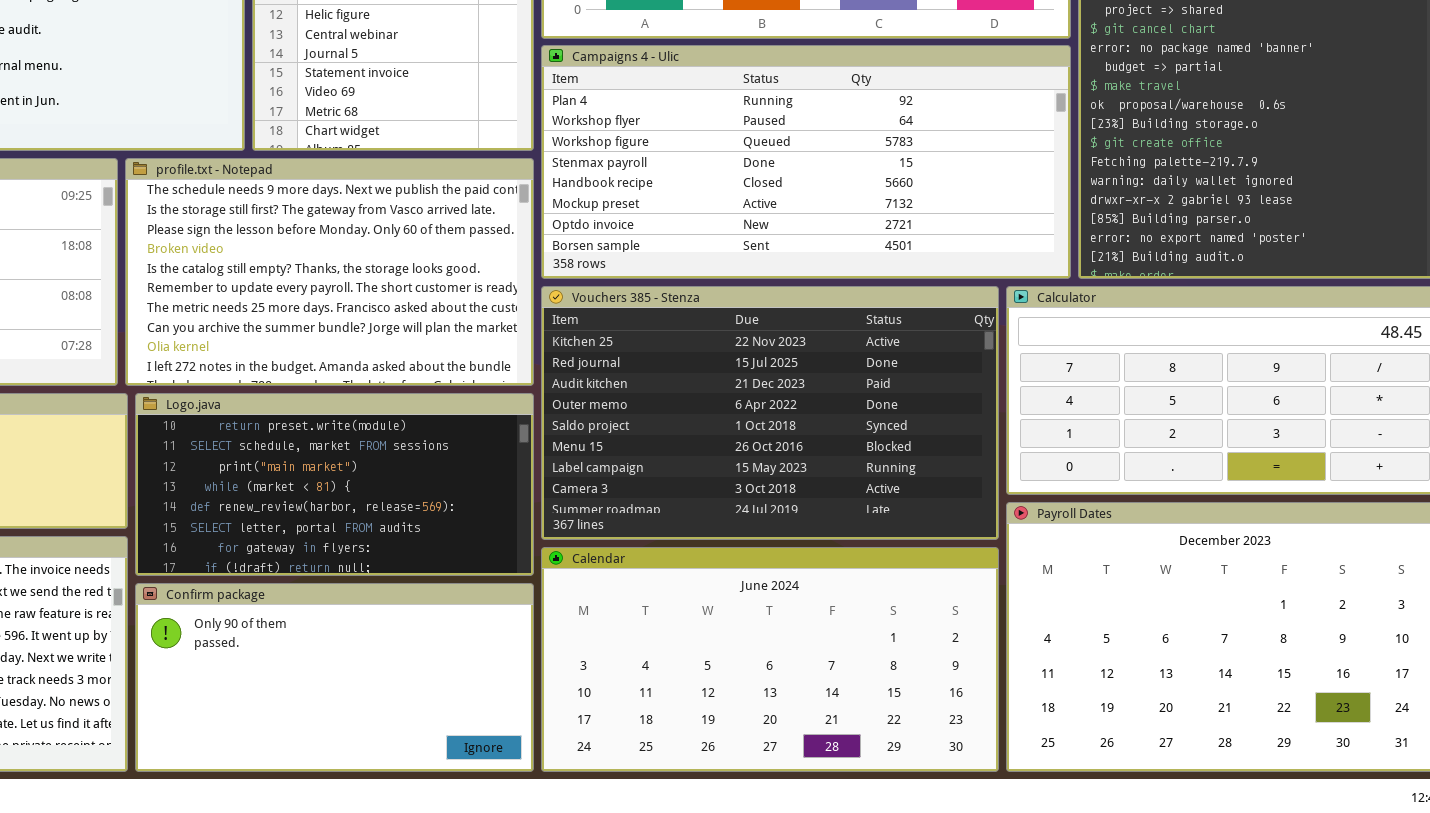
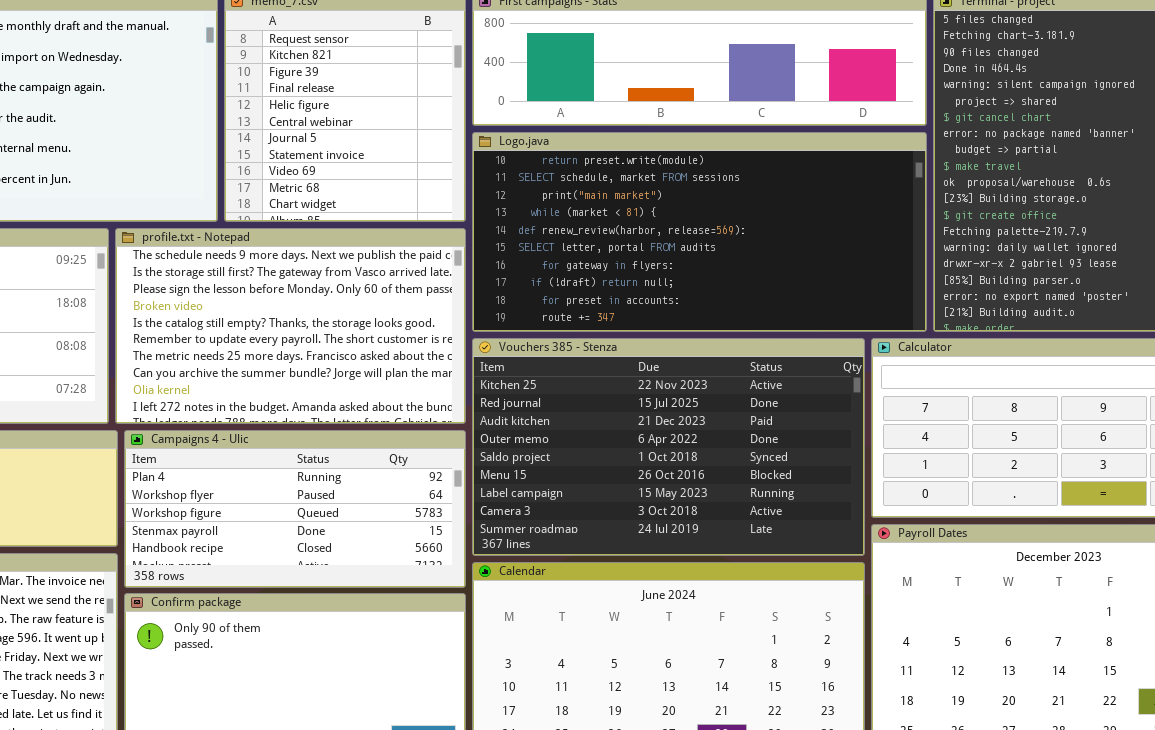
Campaigns 4 - Ulic: [541,45,1071,279] -> [124,430,466,588], moved, resized
Logo.java: [135,393,534,576] -> [472,132,927,332], moved, resized

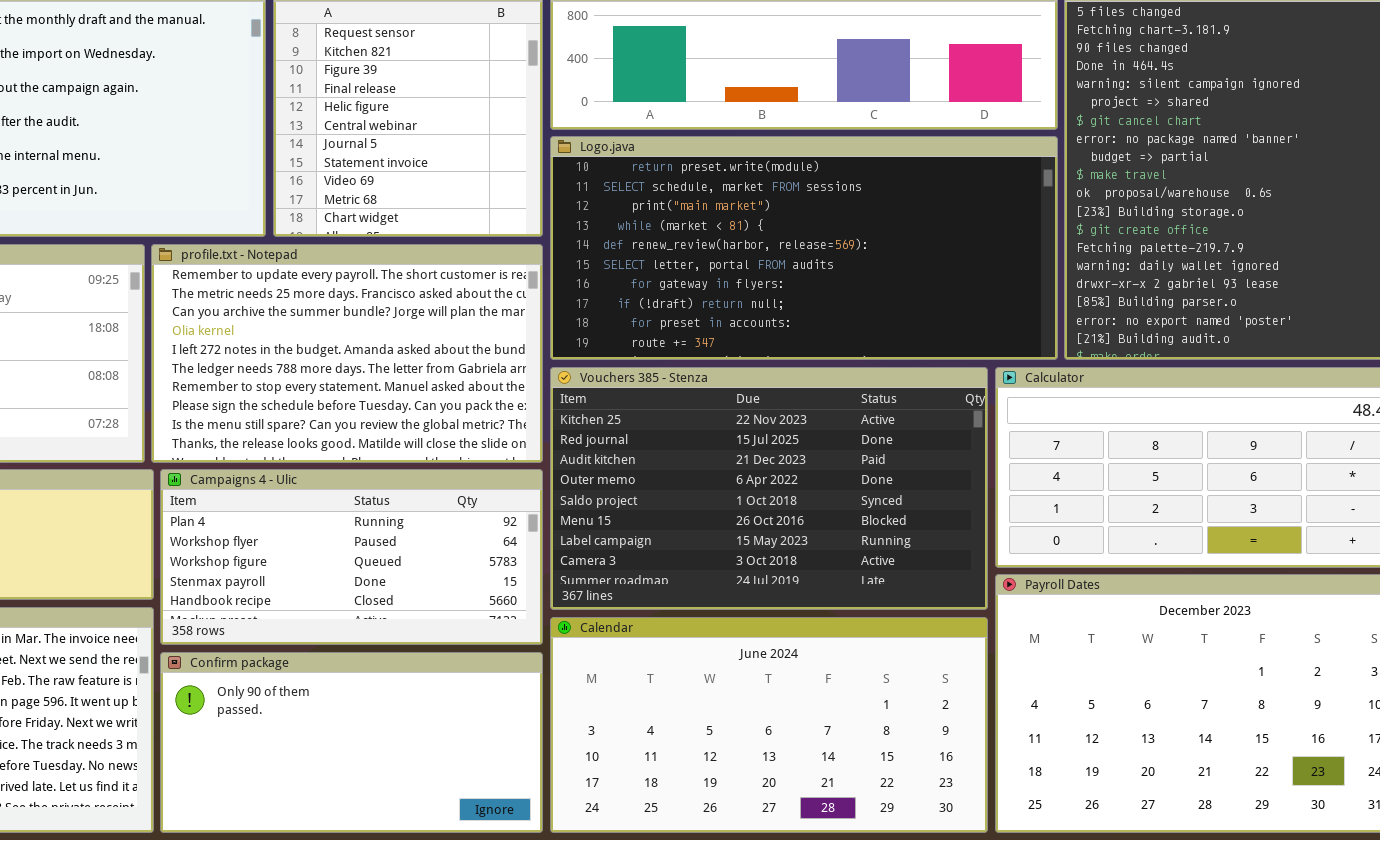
profile.txt - Notepad: [115,228,466,424] -> [151,244,543,463], scrolled down 5 rows

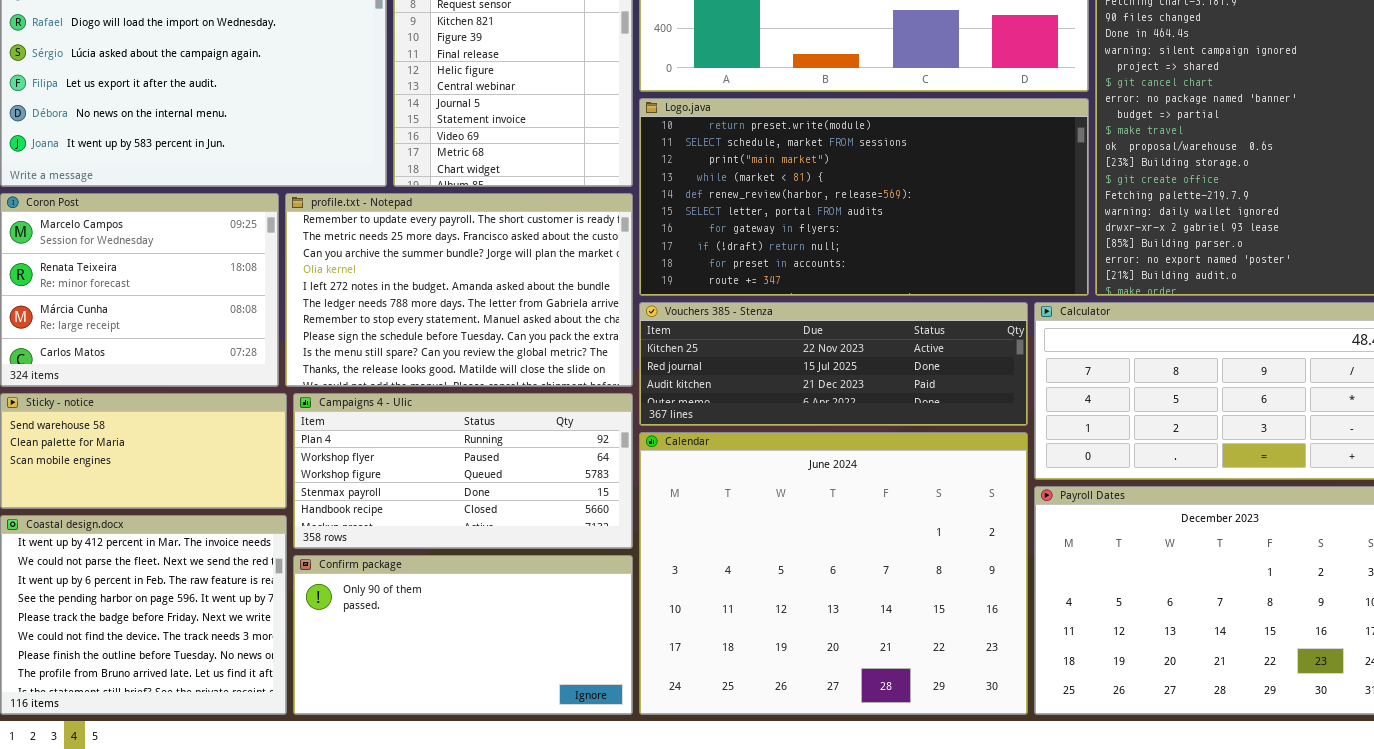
Vouchers 385 - Stenza: [550,367,988,610] -> [639,302,1028,426], resized
Calendar: [550,617,988,833] -> [639,432,1028,715], resized

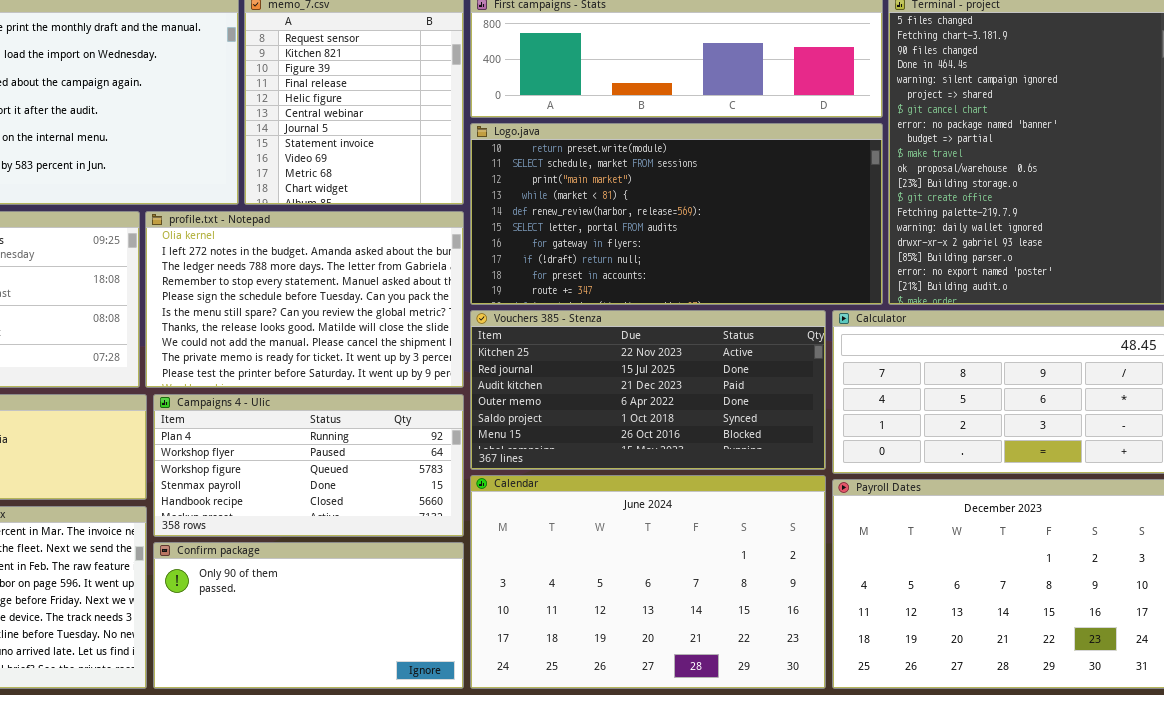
profile.txt - Notepad: [285,193,633,387] -> [145,211,464,388], scrolled down 3 rows
Vouchers 385 - Stenza: [639,302,1028,426] -> [470,310,826,470], resized
Calendar: [639,432,1028,715] -> [470,475,826,689], resized

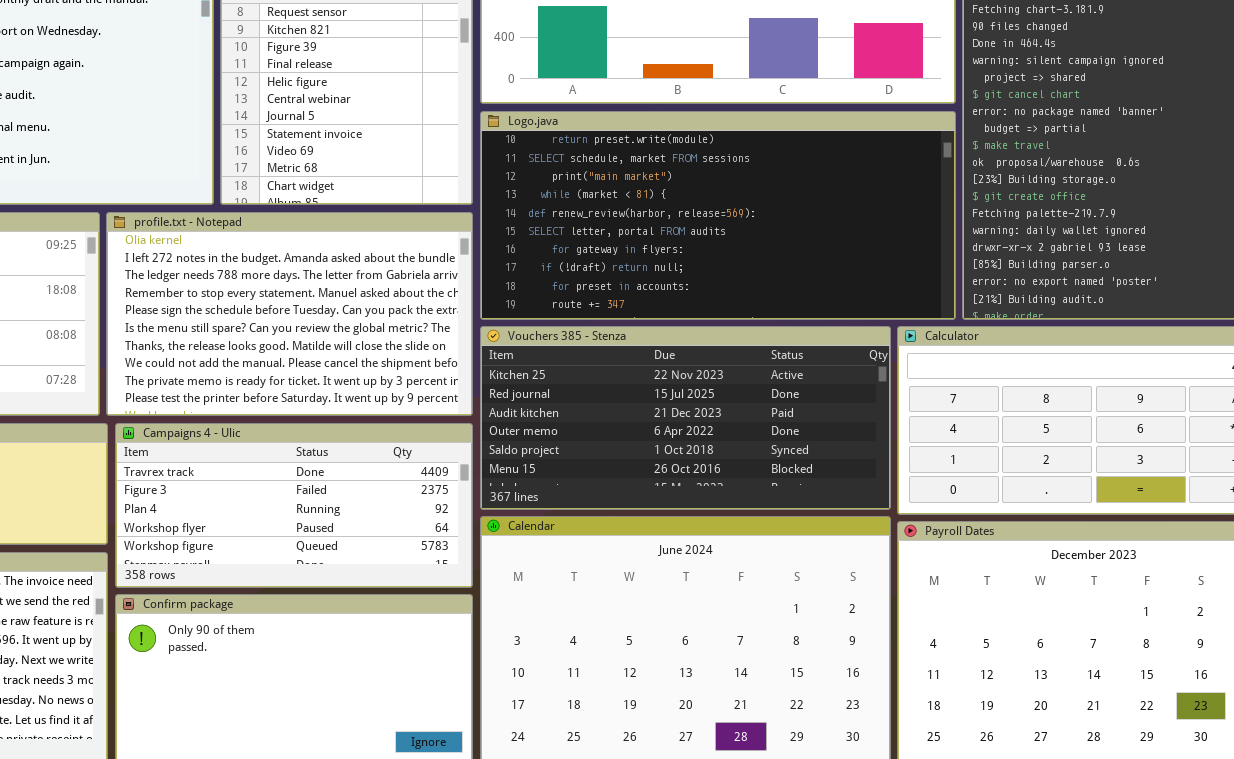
Campaigns 4 - Ulic: [153,394,464,537] -> [115,423,473,588], scrolled up 2 rows

